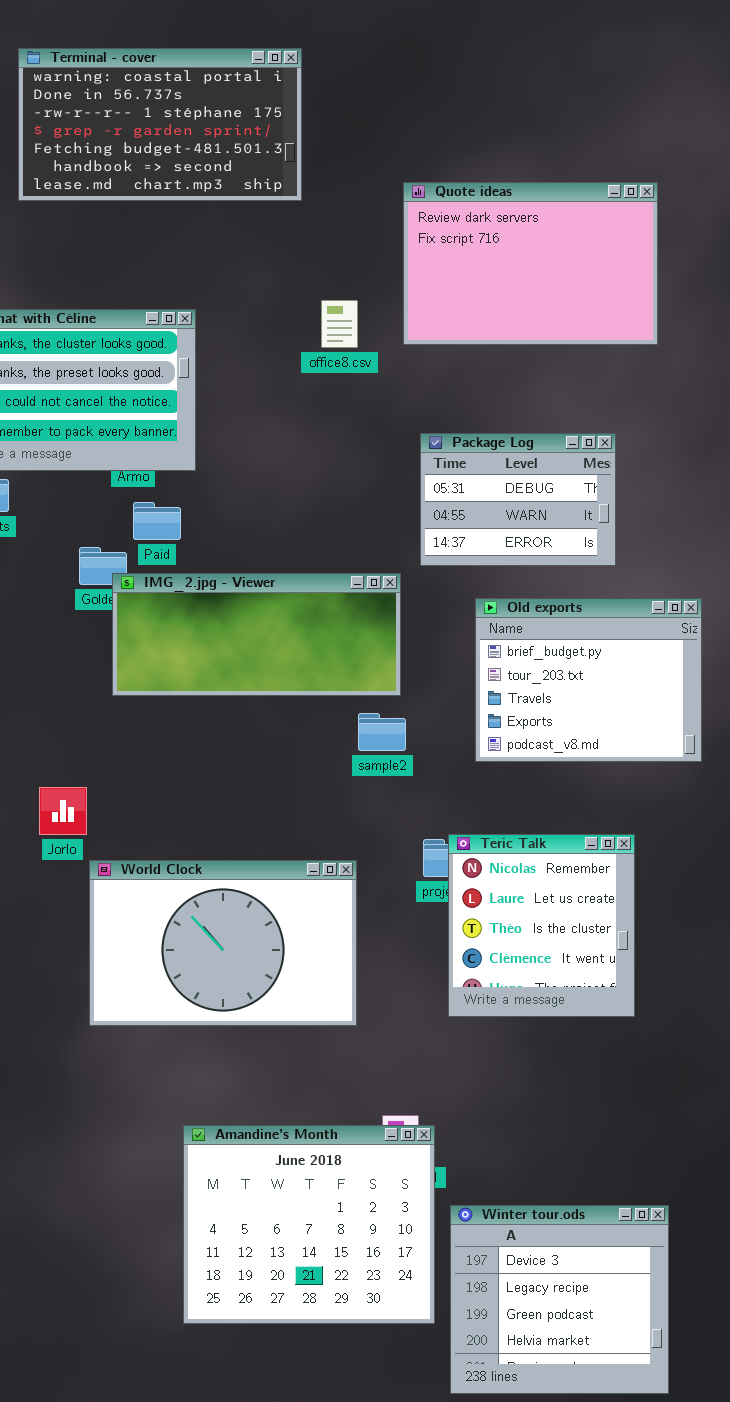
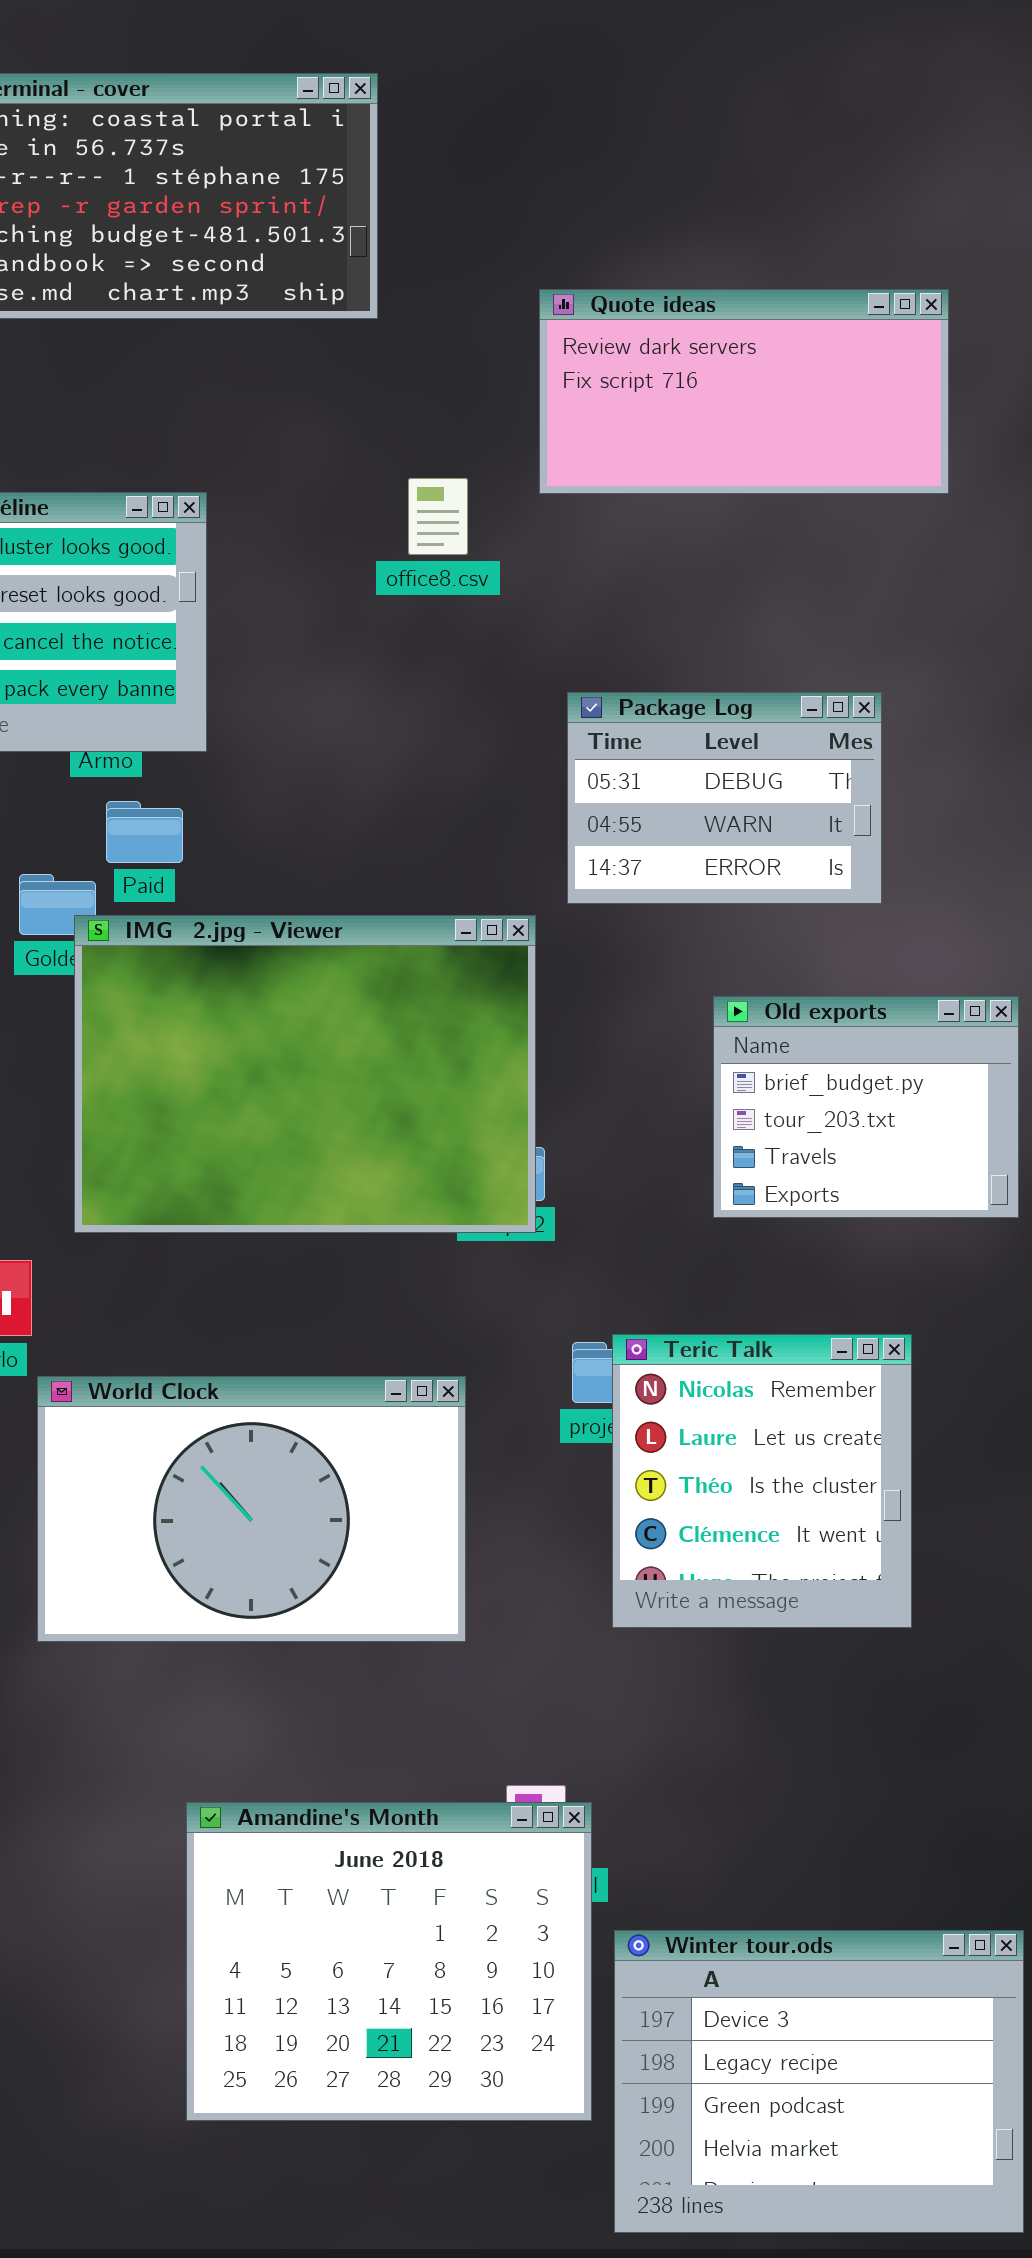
Quote ideas: [403,182,658,345] -> [539,289,949,494], resized
IMG_2.jpg - Viewer: [112,573,401,696] -> [74,915,536,1233], resized
Old exports: [475,598,702,762] -> [713,996,1019,1218], resized
Winter tour.ods: [450,1205,669,1394] -> [614,1930,1024,2233], resized

